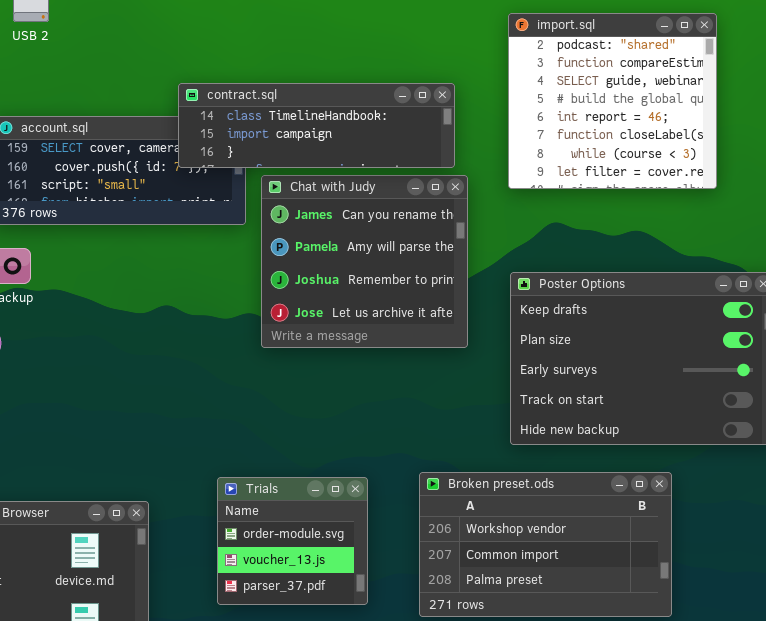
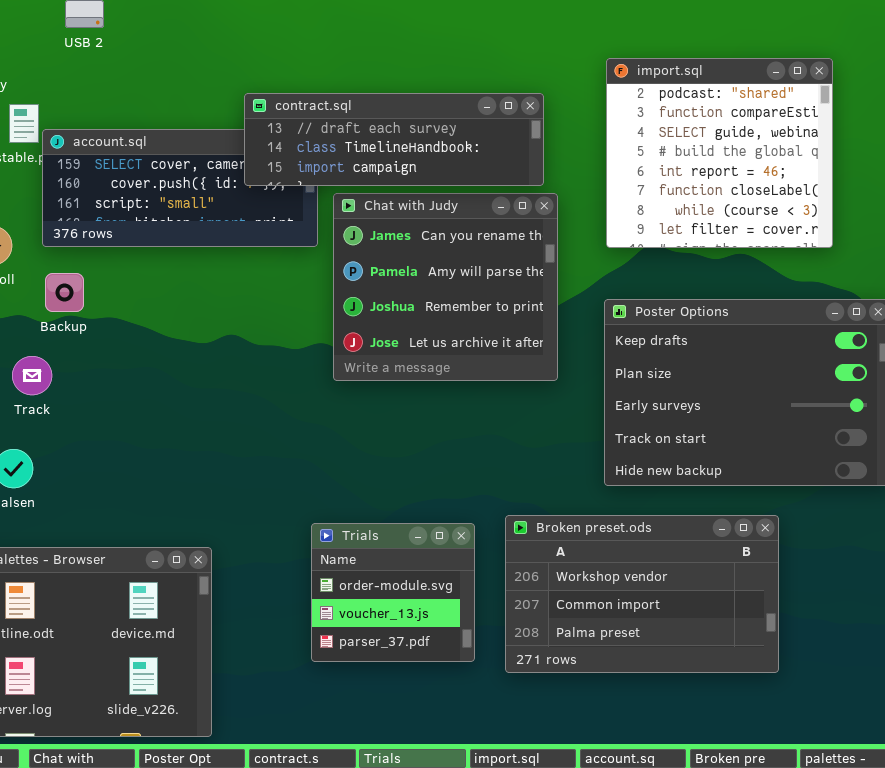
import.sql: [508,13,717,189] -> [606,58,833,248], moved
contract.sql: [178,83,455,168] -> [244,93,544,186], scrolled up 1 row
Trials: [217,477,368,605] -> [311,523,475,662], moved

